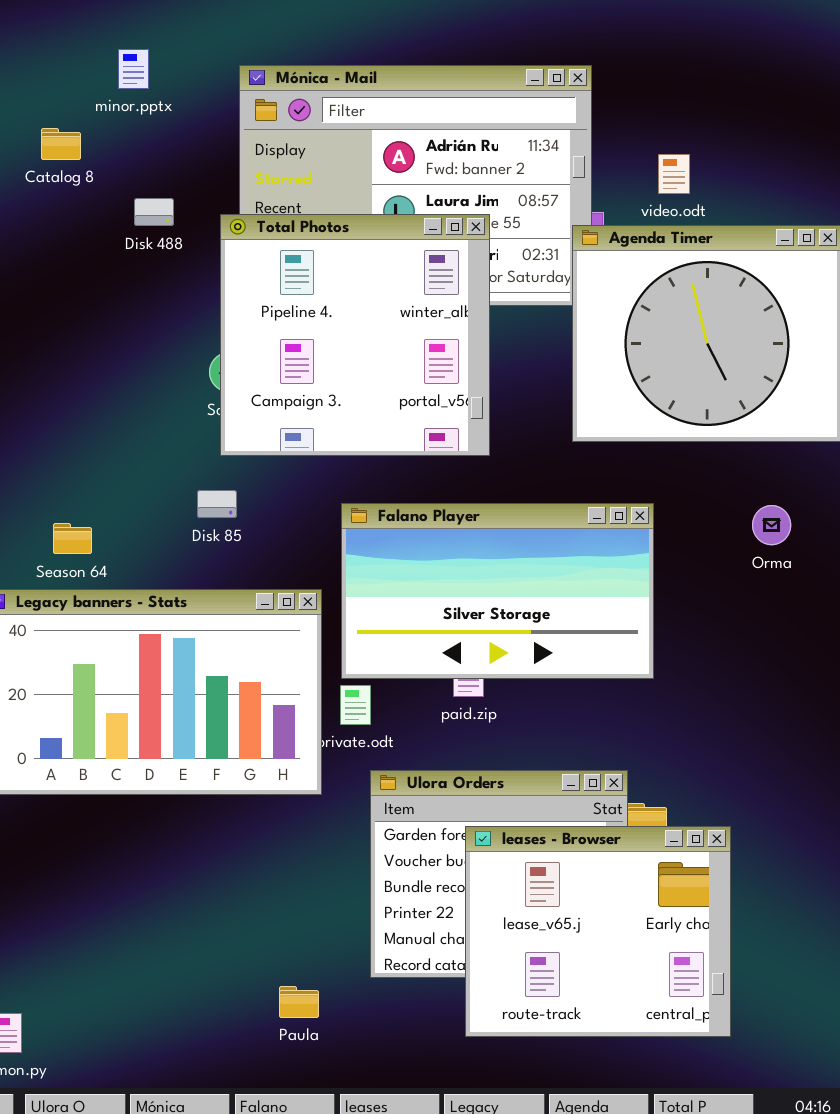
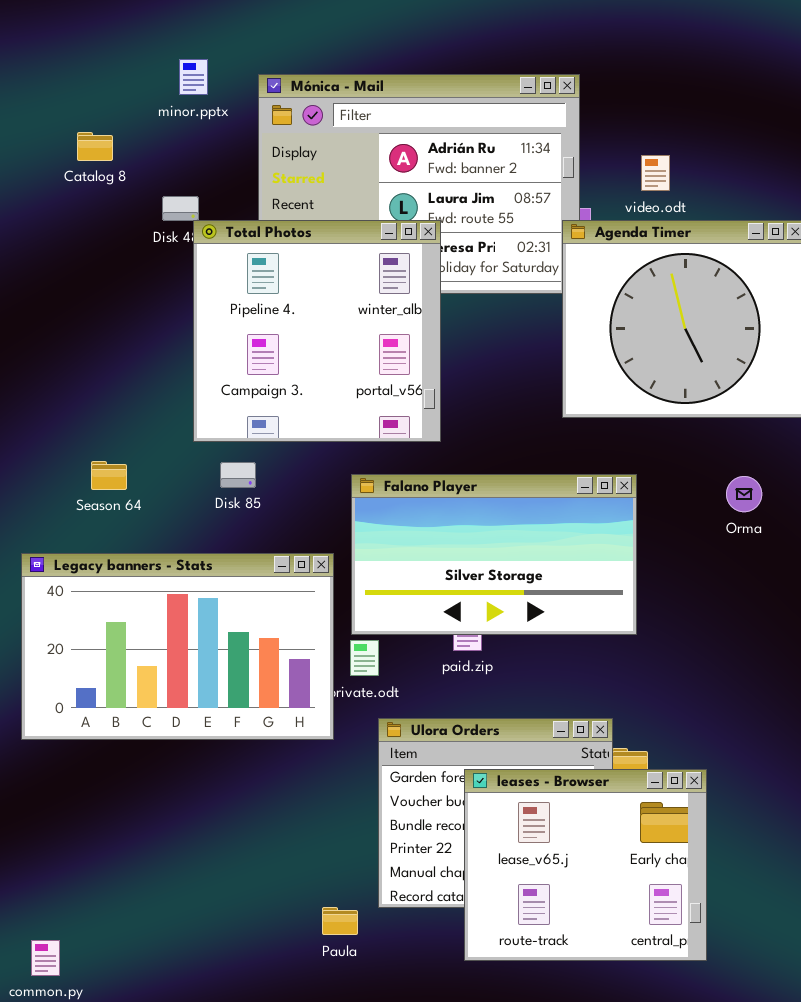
minor.pptx: [118,49,149,89] -> [179,59,208,95], moved
Total Photos: [220,214,490,456] -> [193,220,441,442], moved
Season 64: [53,523,92,554] -> [91,461,127,490], moved
Paula: [279,986,319,1018] -> [322,907,358,935], moved

